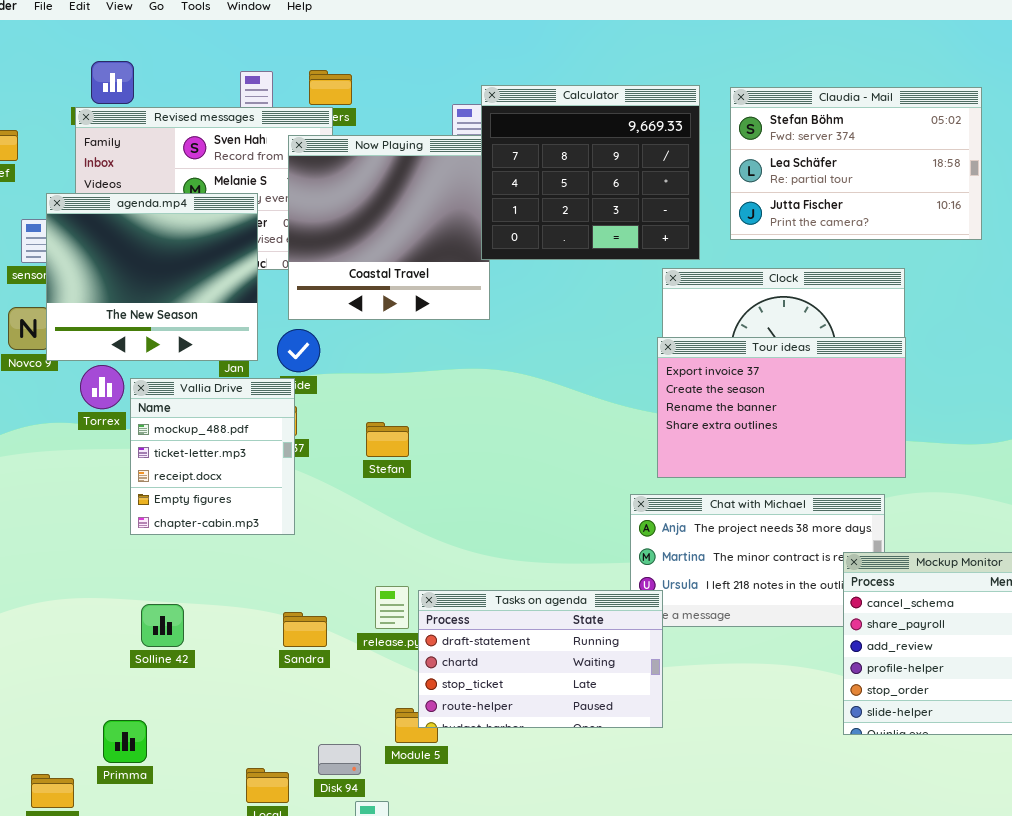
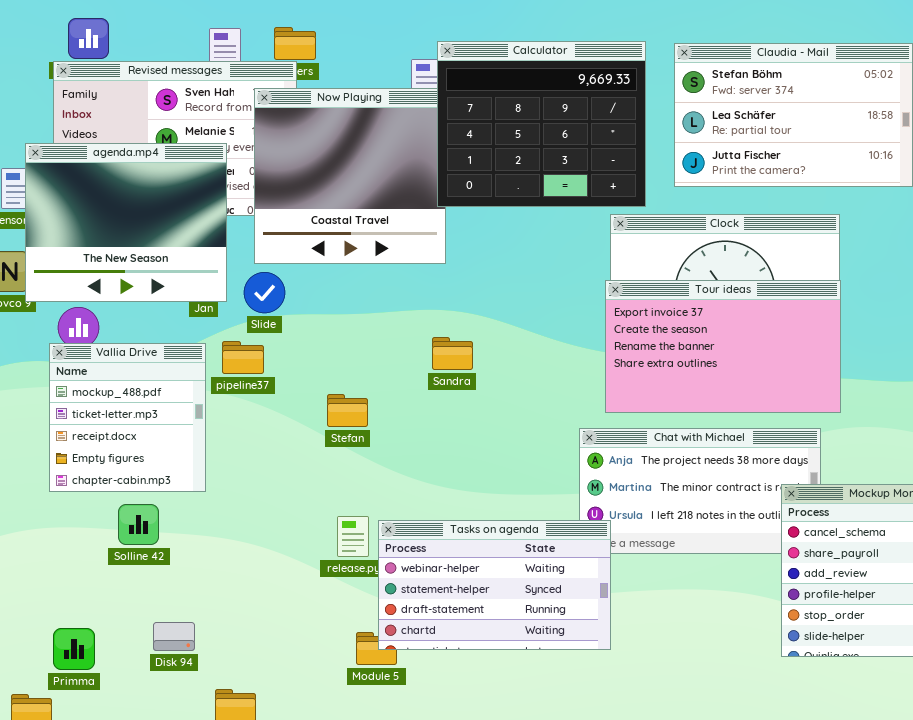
Vallia Drive: [130,378,295,535] -> [49,343,206,492], moved
Stefan: [366,422,409,457] -> [327,394,368,427], moved
Tasks on agenda: [418,590,663,728] -> [378,520,611,650], scrolled up 2 rows
Solline 42: [141,604,184,647] -> [118,504,159,545], moved
Sandra: [283,612,327,647] -> [432,337,473,370], moved
Primma: [103,720,147,763] -> [53,628,95,670], moved
Disk 94: [318,744,361,775] -> [153,622,195,651], moved

